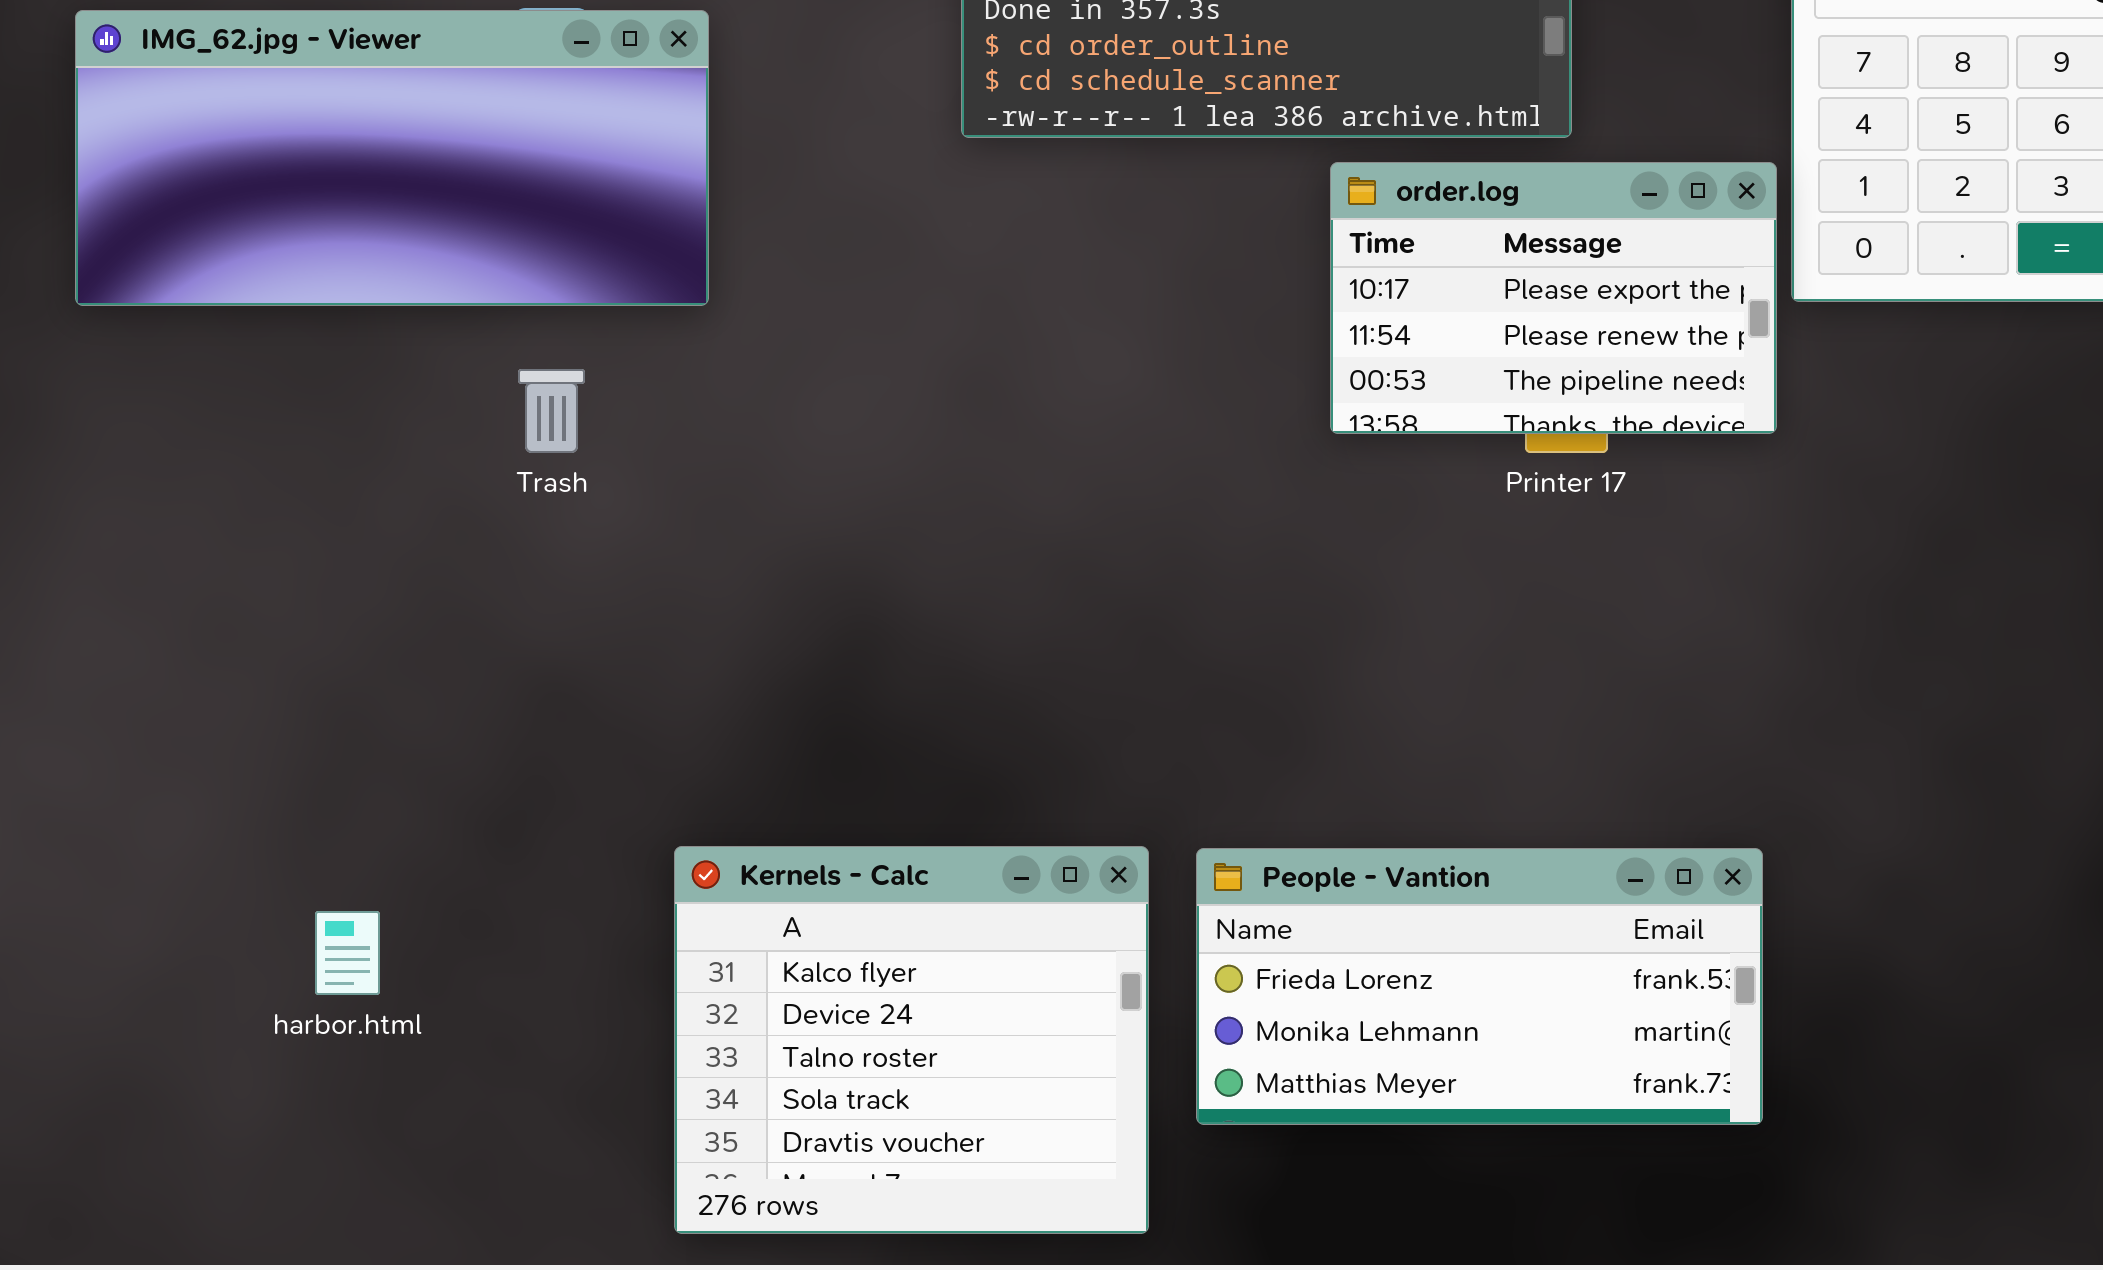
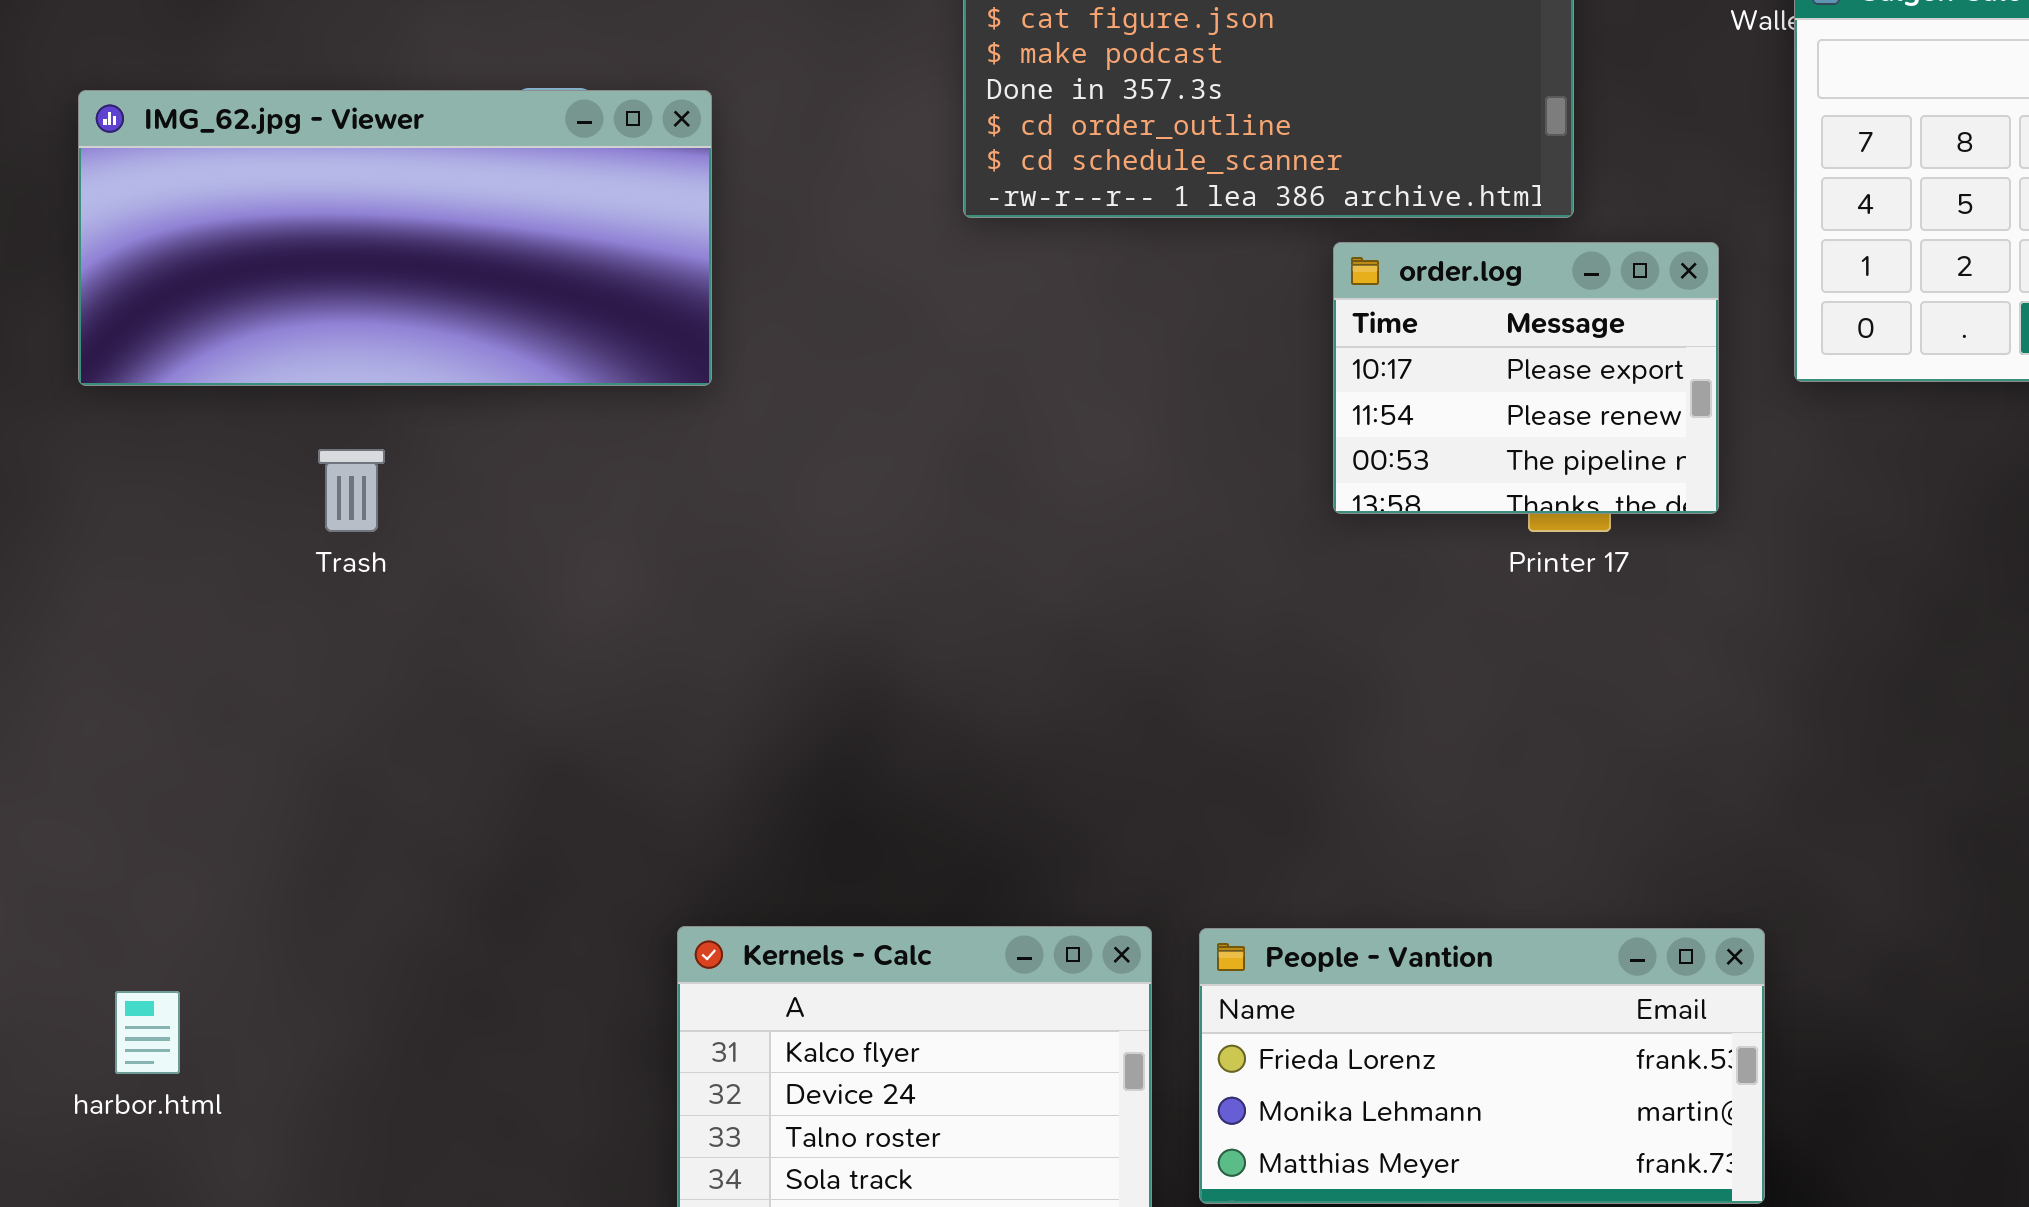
order.log: [1330,162,1777,434] -> [1333,242,1719,514], resized
Trash: [518,369,585,453] -> [318,449,385,532], moved
harbor.html: [315,911,380,995] -> [115,991,180,1074], moved

